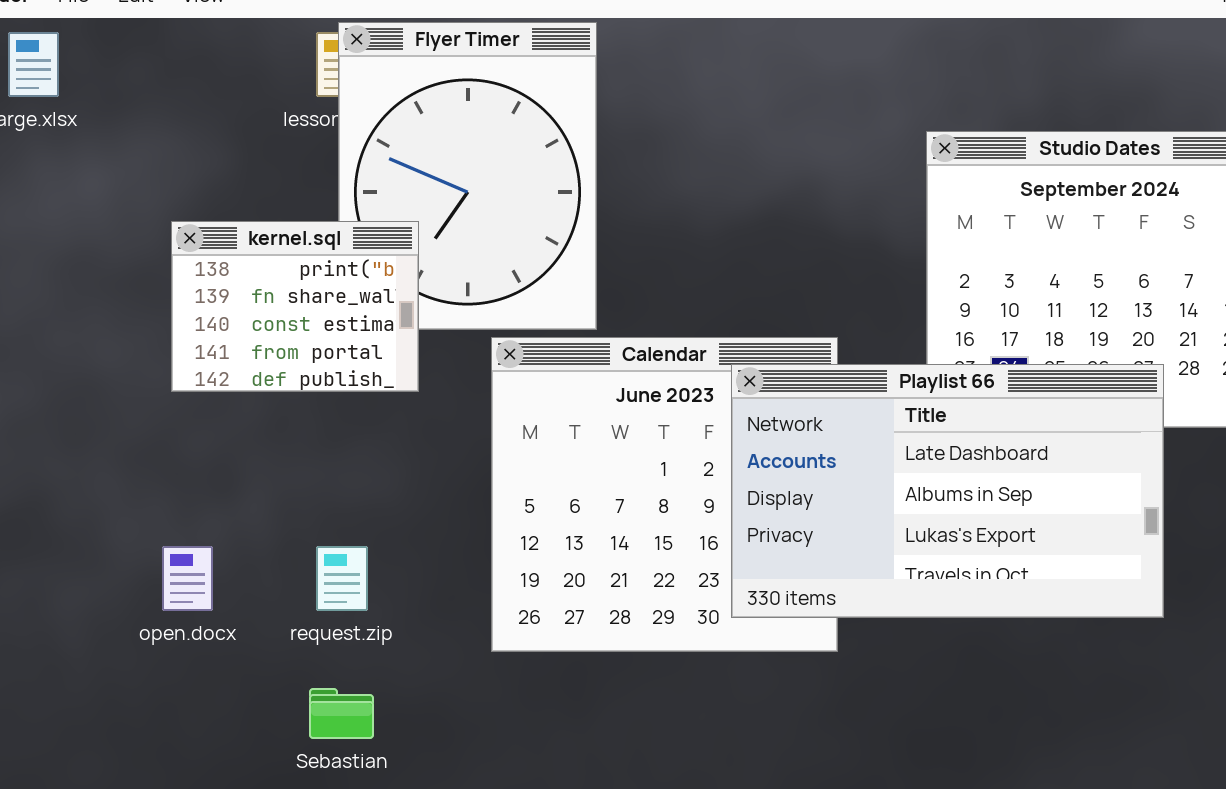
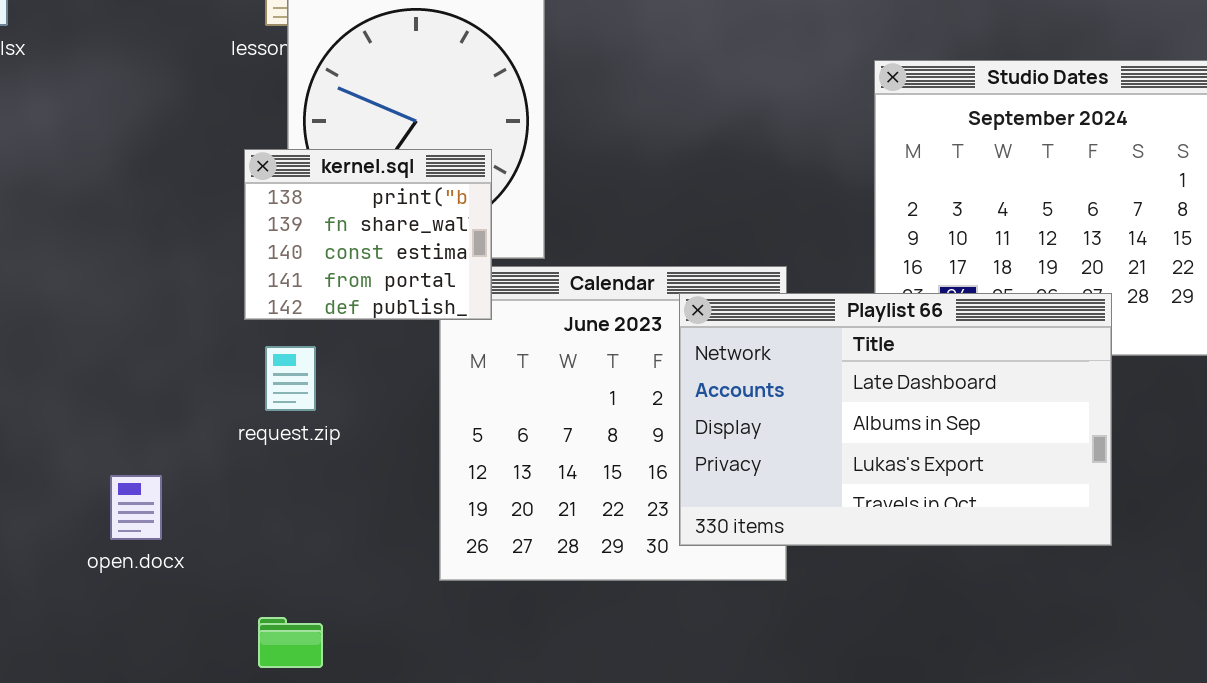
kernel.sql: [171,221,419,392] -> [244,149,492,320], moved
request.zip: [316,546,368,611] -> [265,346,316,411], moved

